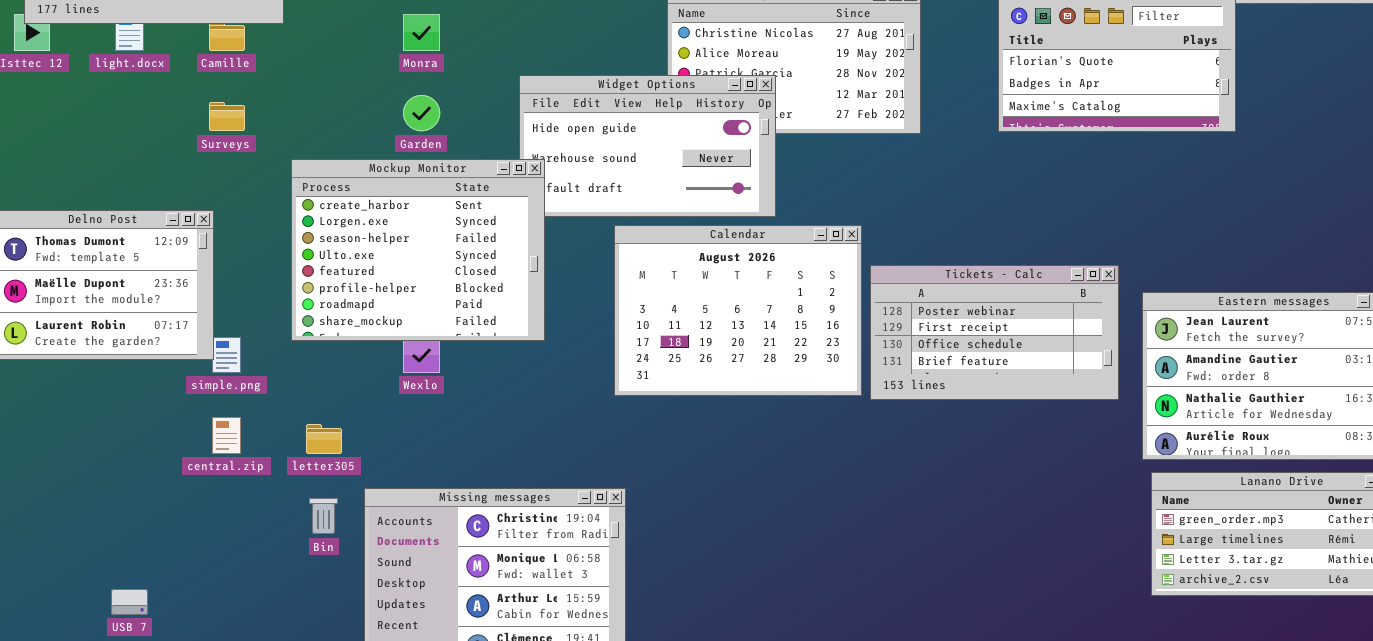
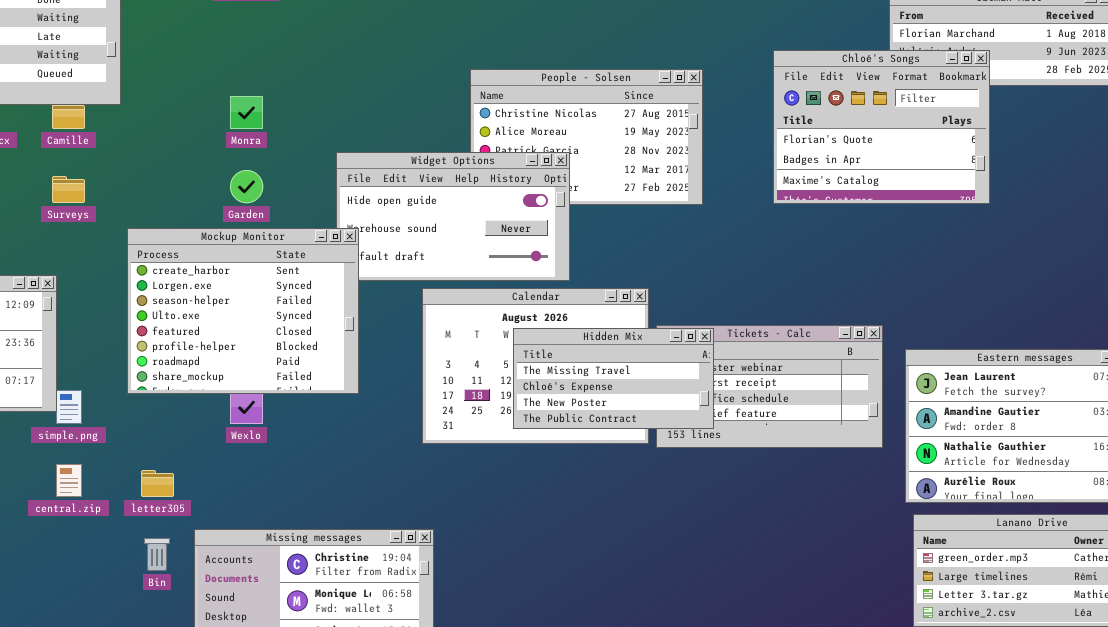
Hidden Mix: none -> [513,328,714,429], opened

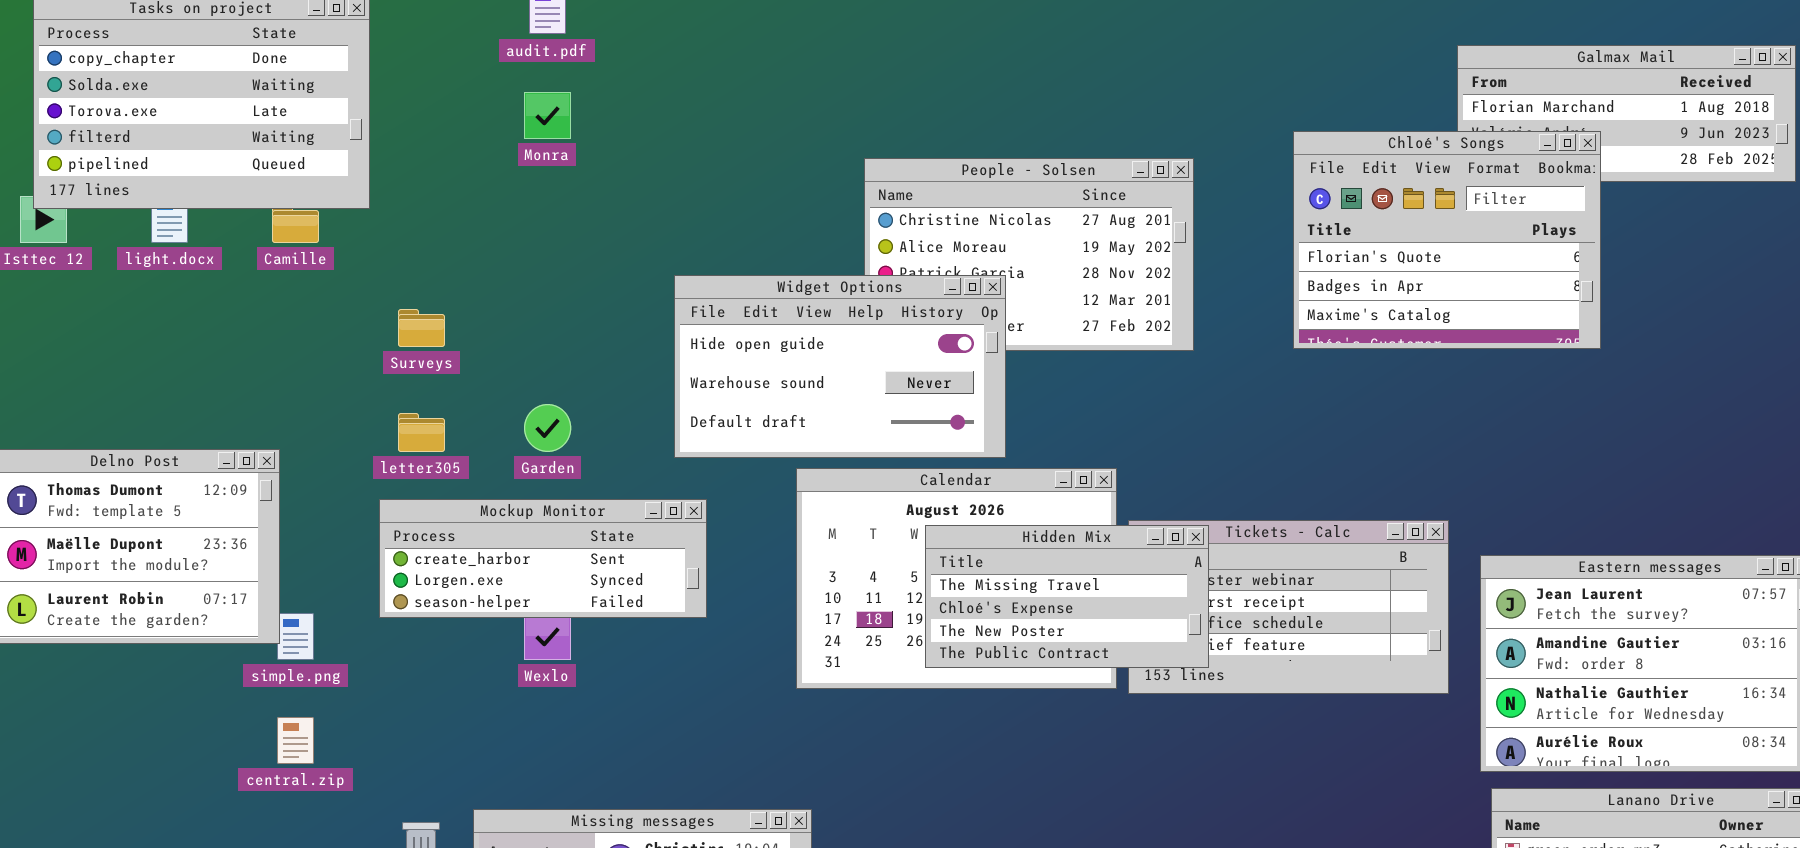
Monra: [230,96,263,129] -> [524,92,571,139], moved
Garden: [230,170,263,203] -> [524,404,571,452], moved
Surveys: [52,176,85,203] -> [398,309,445,347], moved
Mockup Monitor: [127,228,359,394] -> [379,499,707,618], resized
letter305: [141,470,174,497] -> [398,413,445,452], moved

